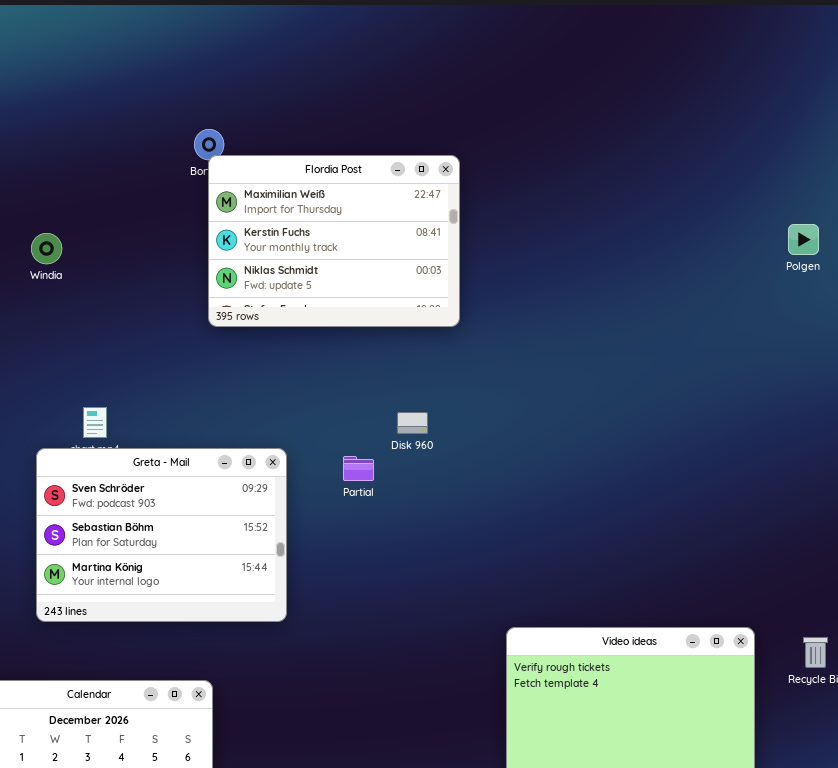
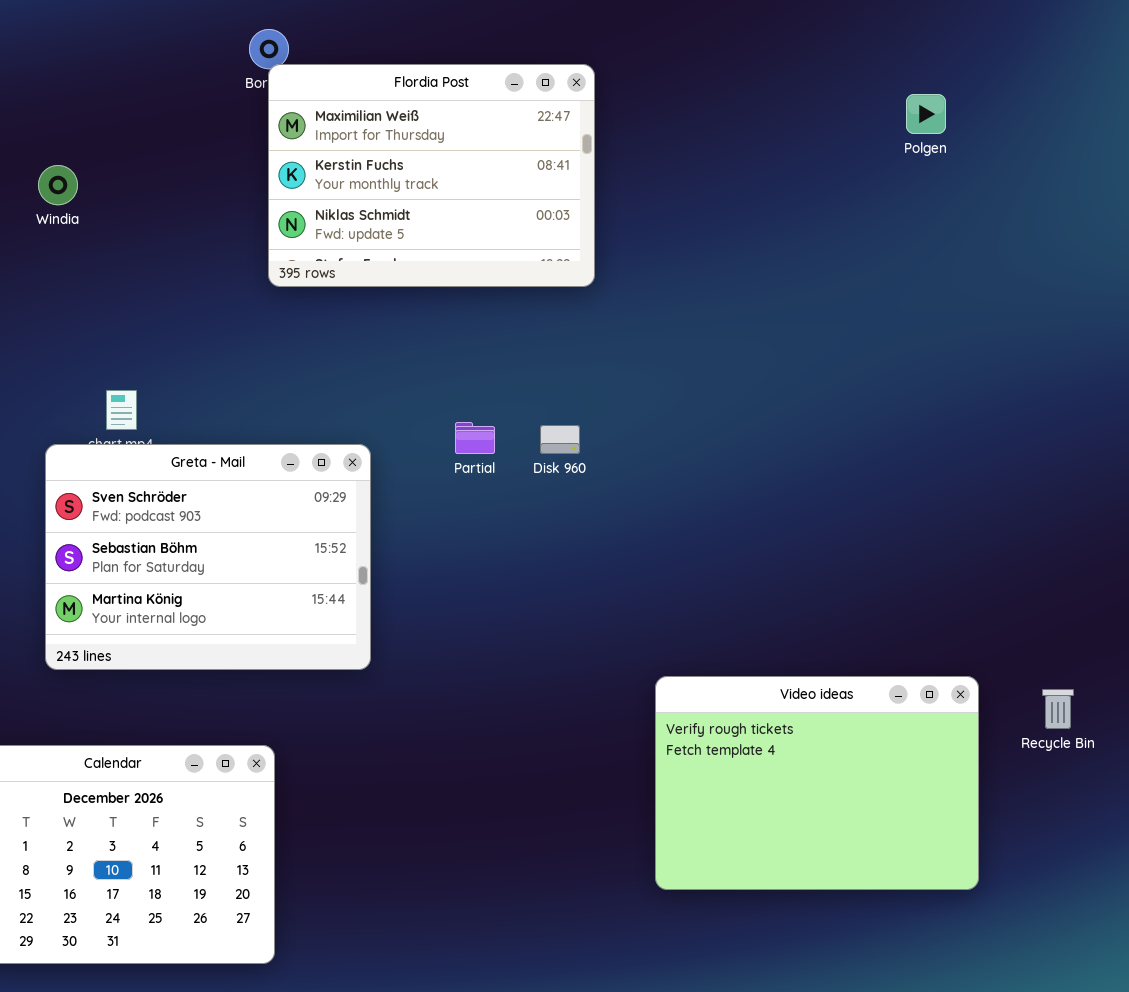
Polgen: [788,224,819,255] -> [906,94,946,134], moved
Disk 960: [397,412,428,434] -> [540,425,580,454], moved
Partial: [343,456,374,481] -> [455,422,495,454], moved

